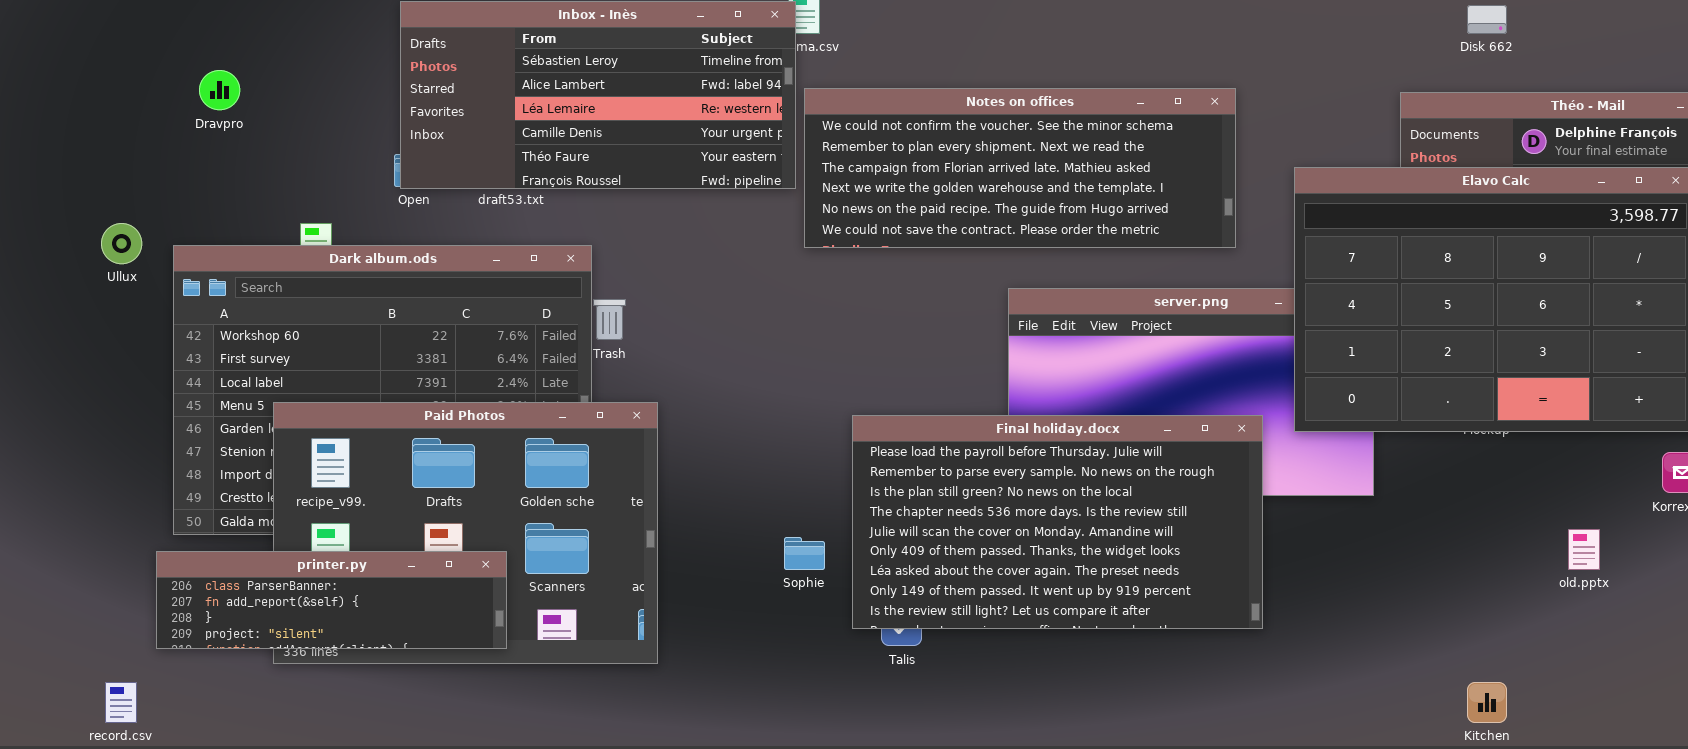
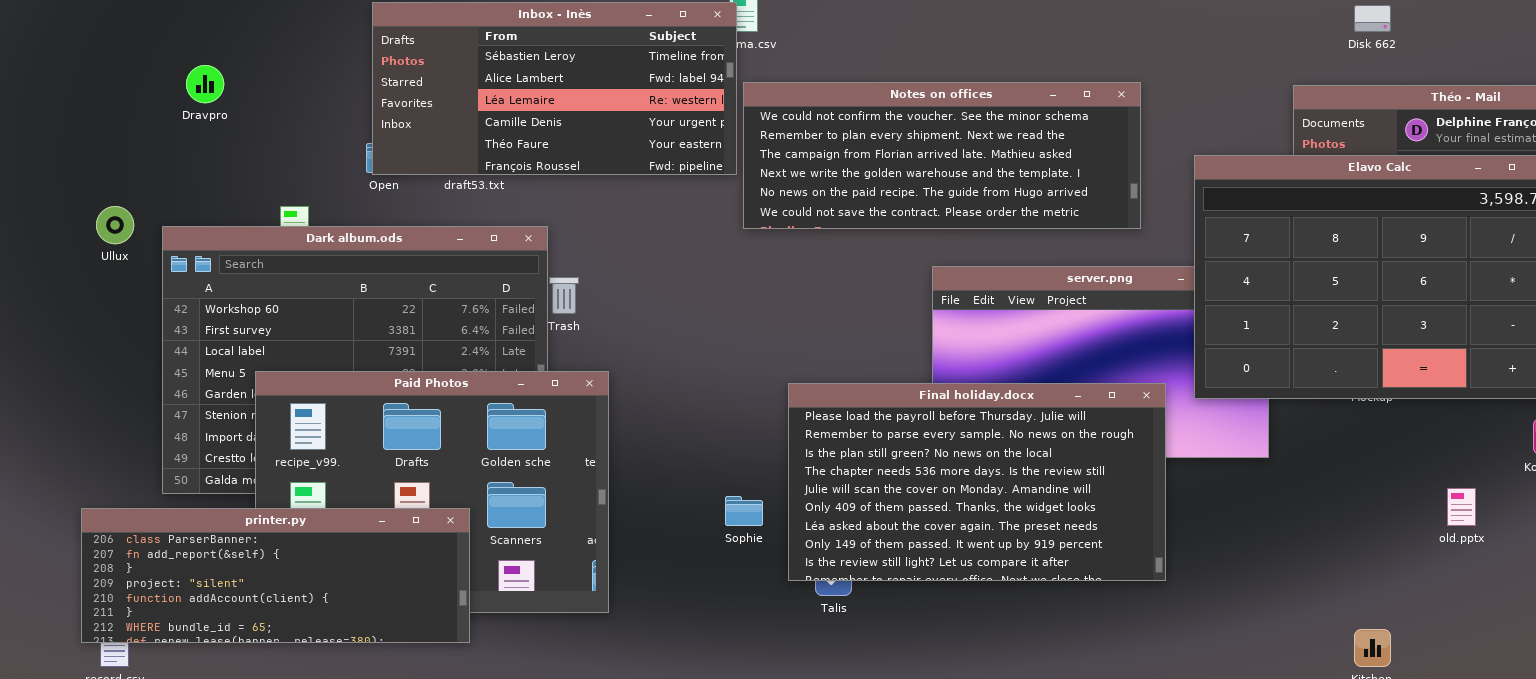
printer.py: [156,551,507,649] -> [81,508,470,643], resized

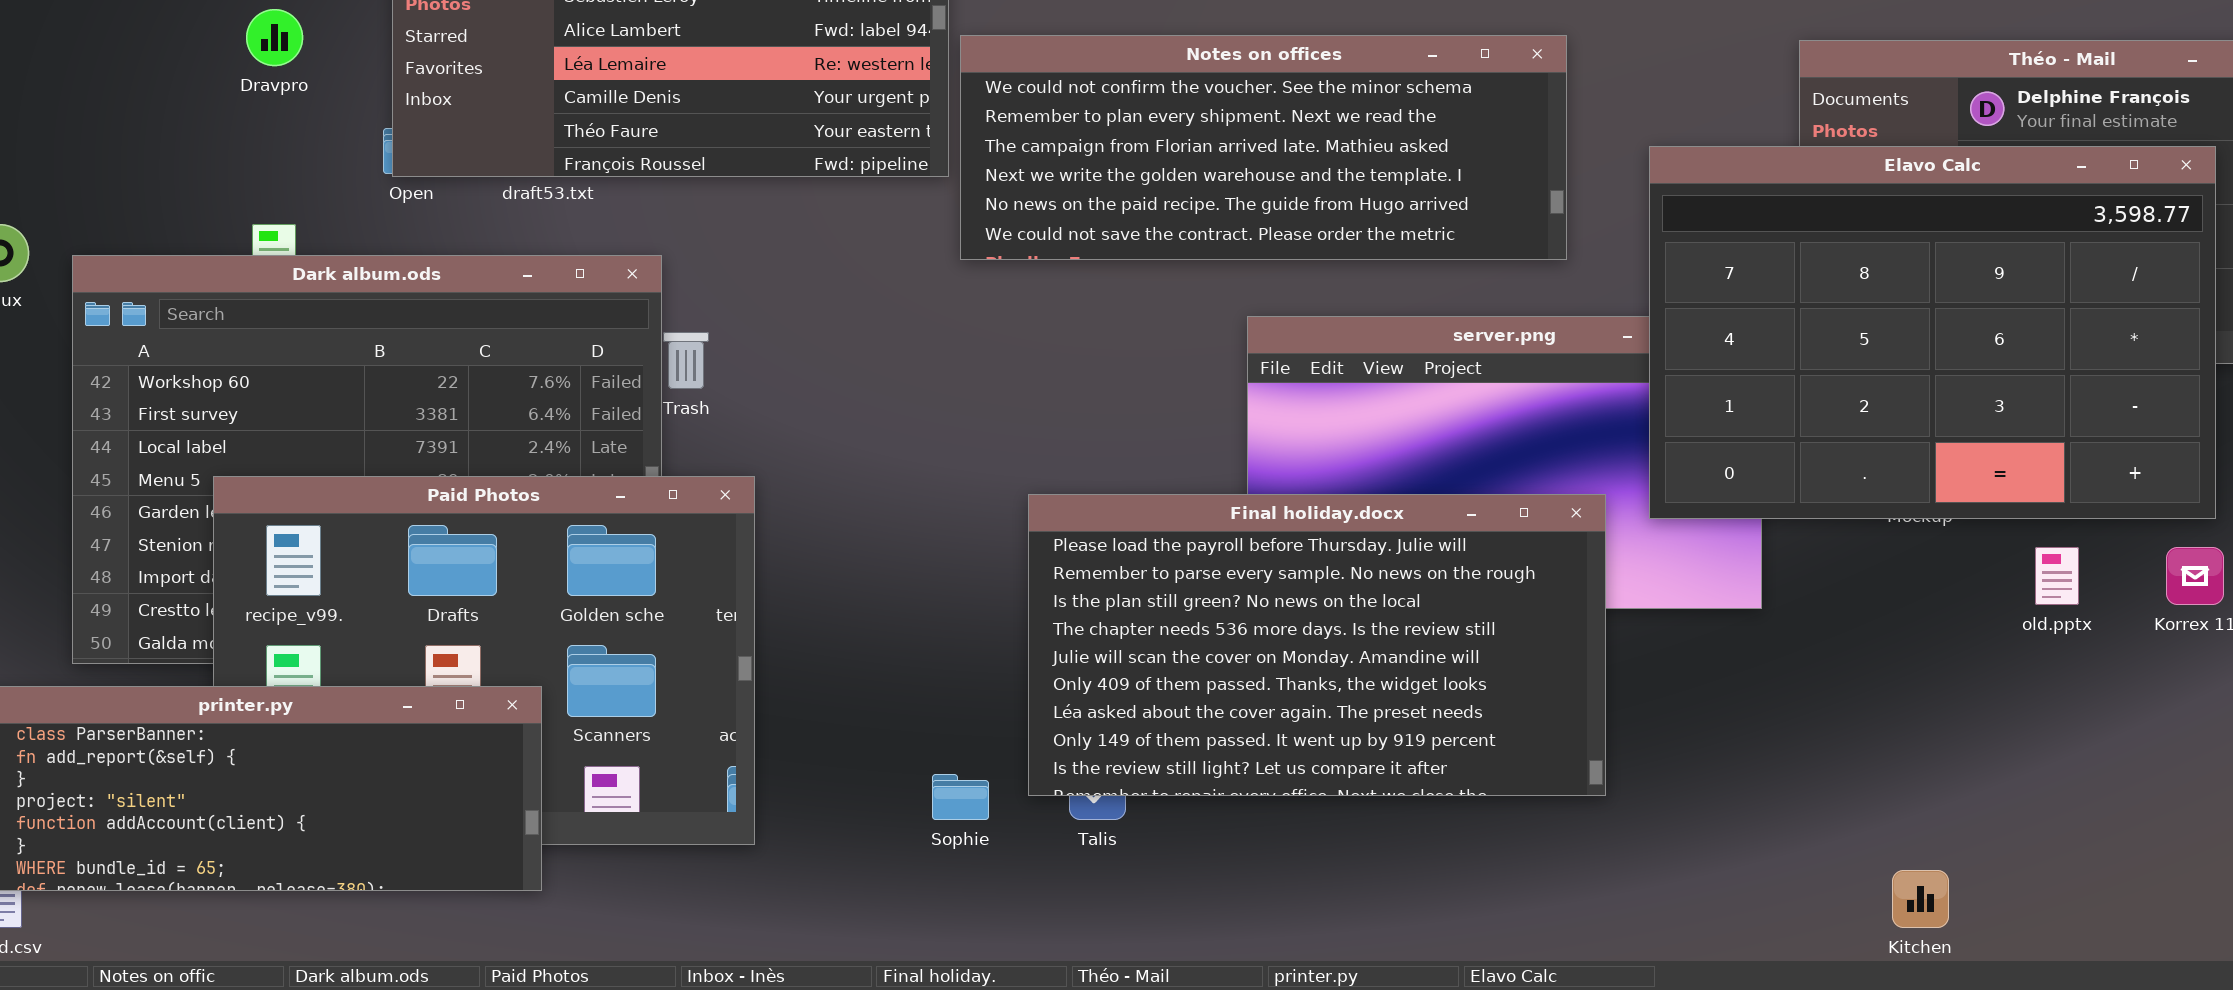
Dravpro: [186,65,224,103] -> [246,9,303,66], moved
old.pptx: [1447,488,1476,526] -> [2035,547,2079,605], moved
Sophie: [725,496,763,526] -> [932,774,989,820], moved

